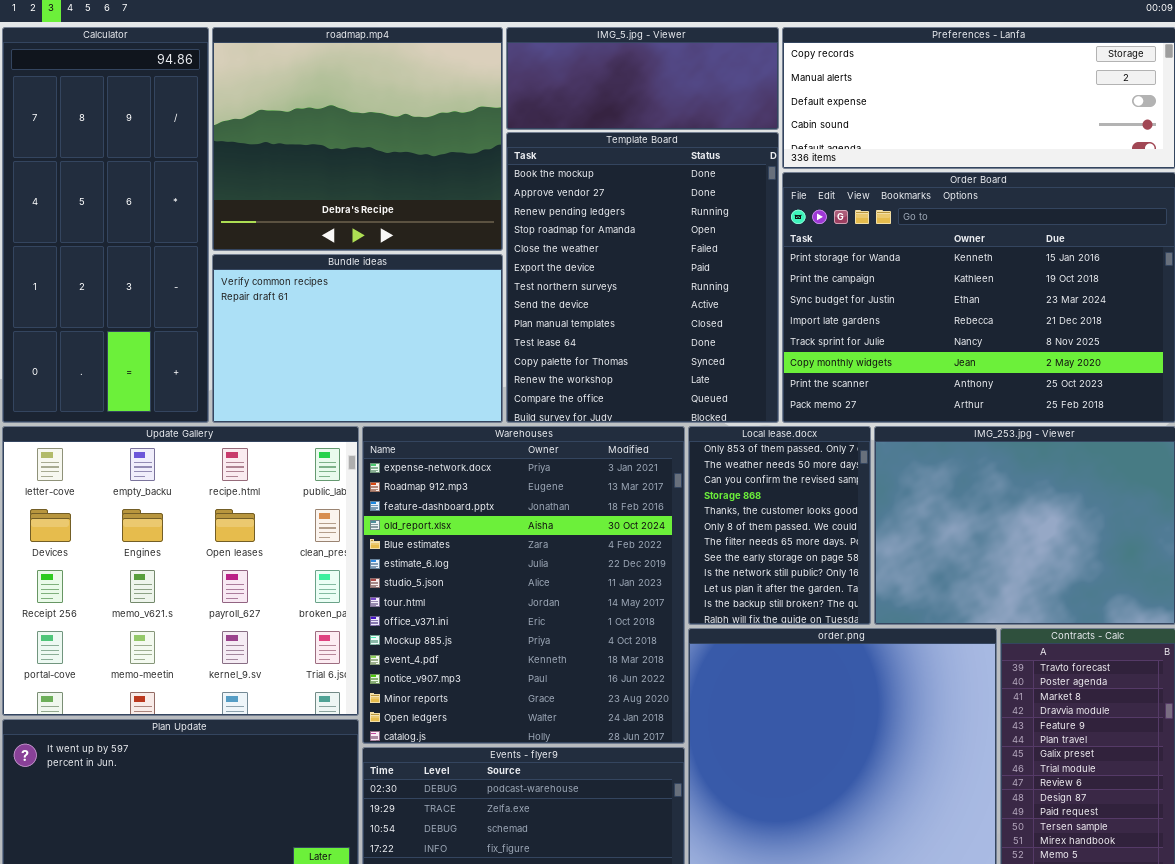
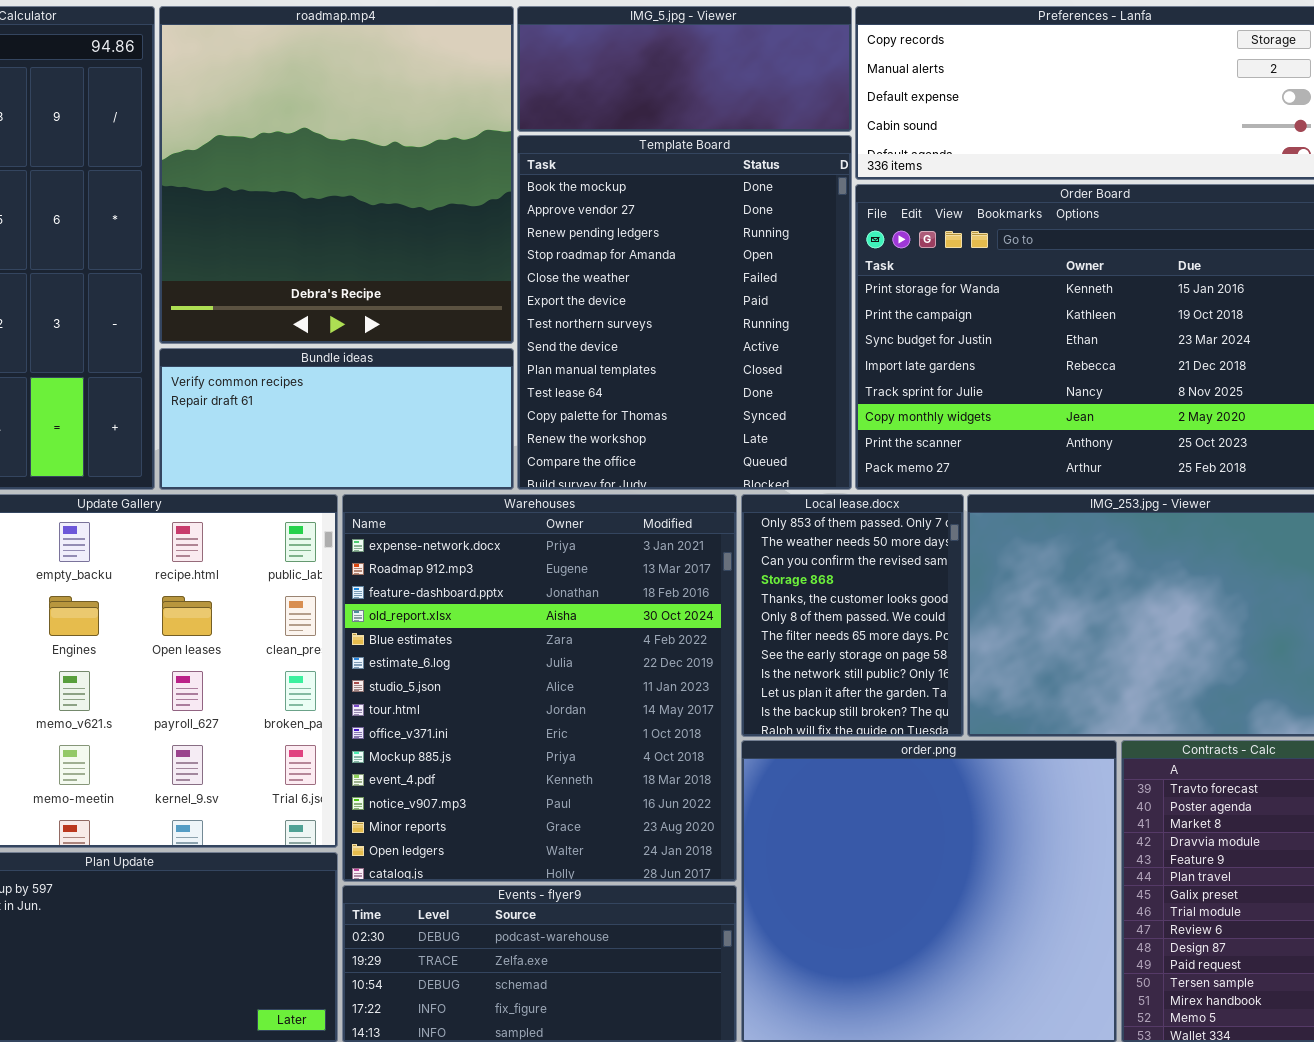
roadmap.mp4: [212,27,503,251] -> [159,6,514,344], resized
Bundle ideas: [212,254,503,423] -> [159,348,514,490], resized

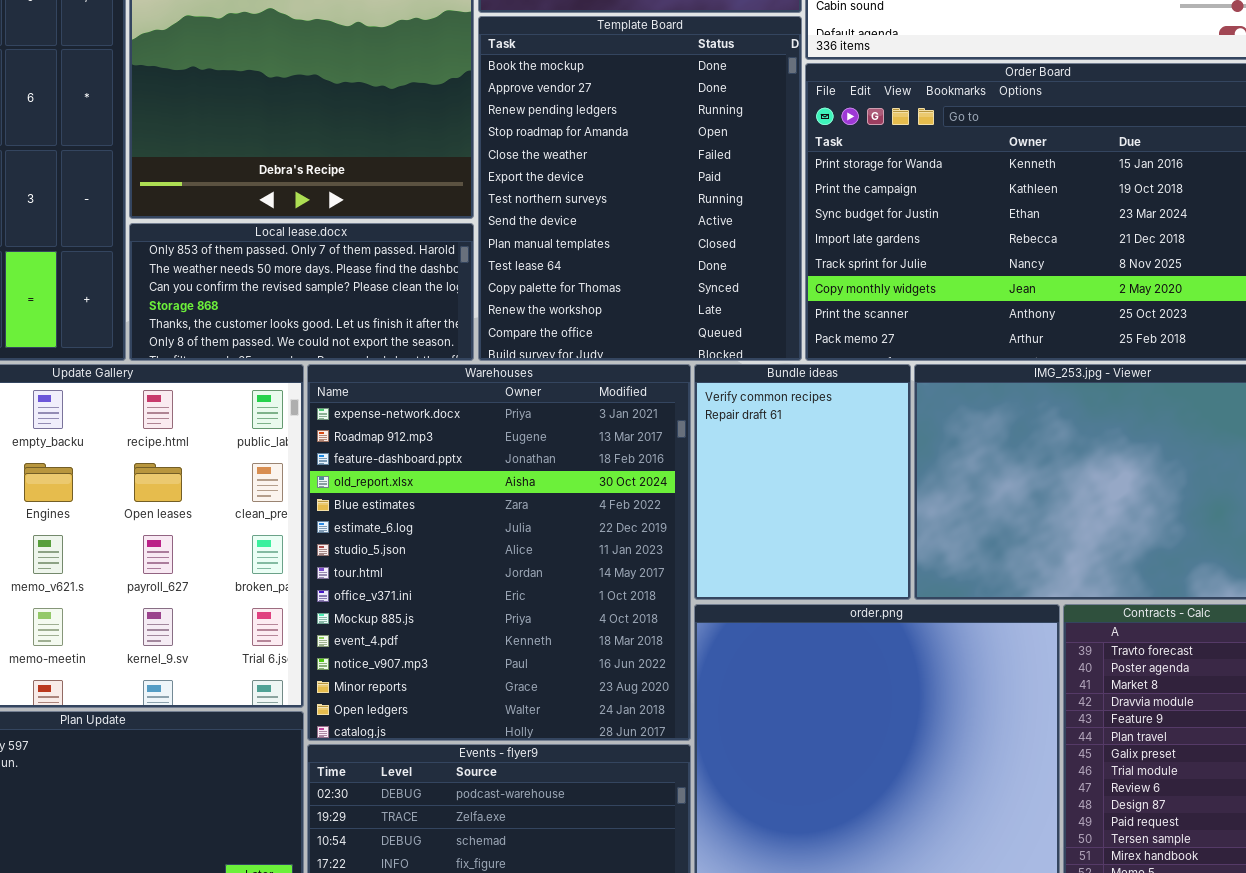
Bundle ideas: [159,348,514,490] -> [694,364,911,600], moved, resized
Local lease.docx: [741,494,964,737] -> [129,223,474,361], moved, resized

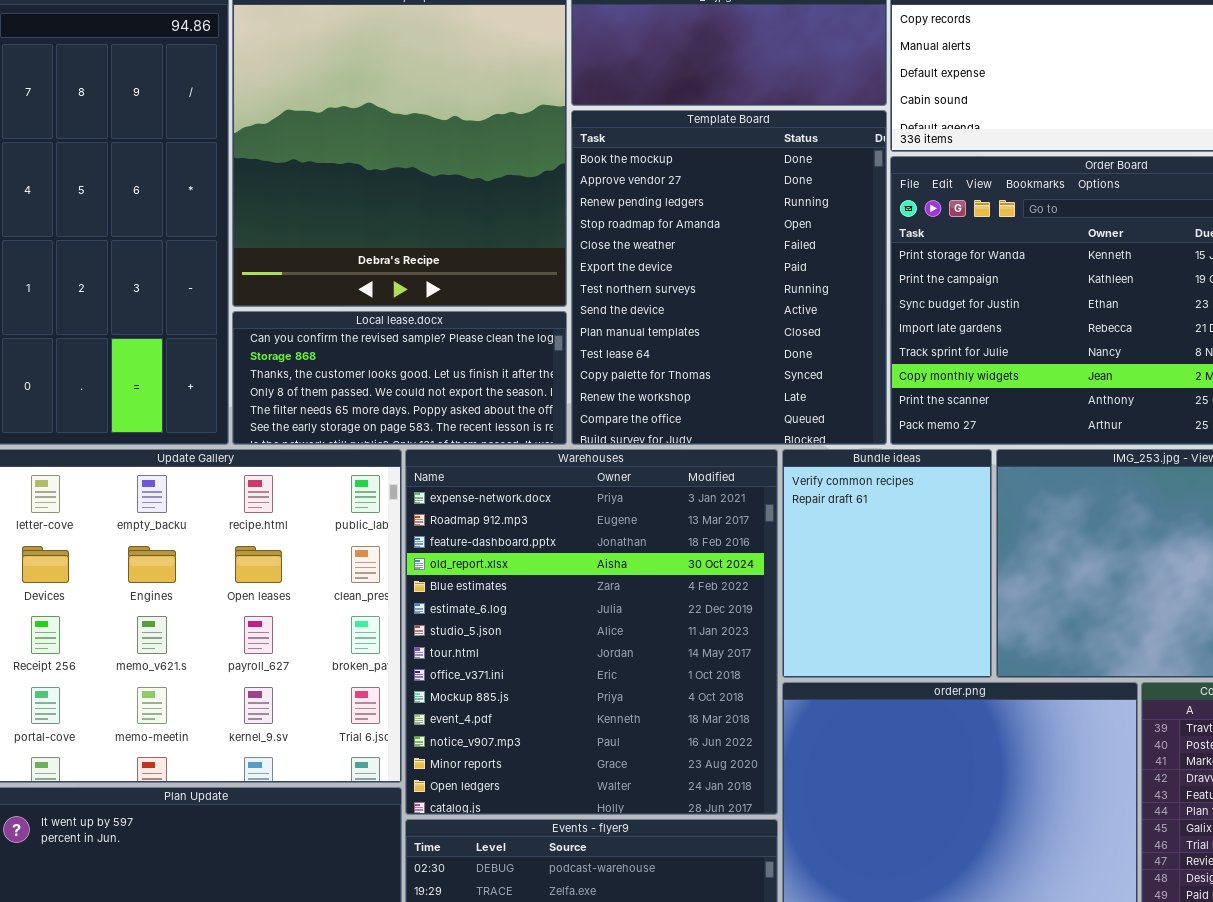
Local lease.docx: [129,223,474,361] -> [232,311,567,445], scrolled down 2 rows

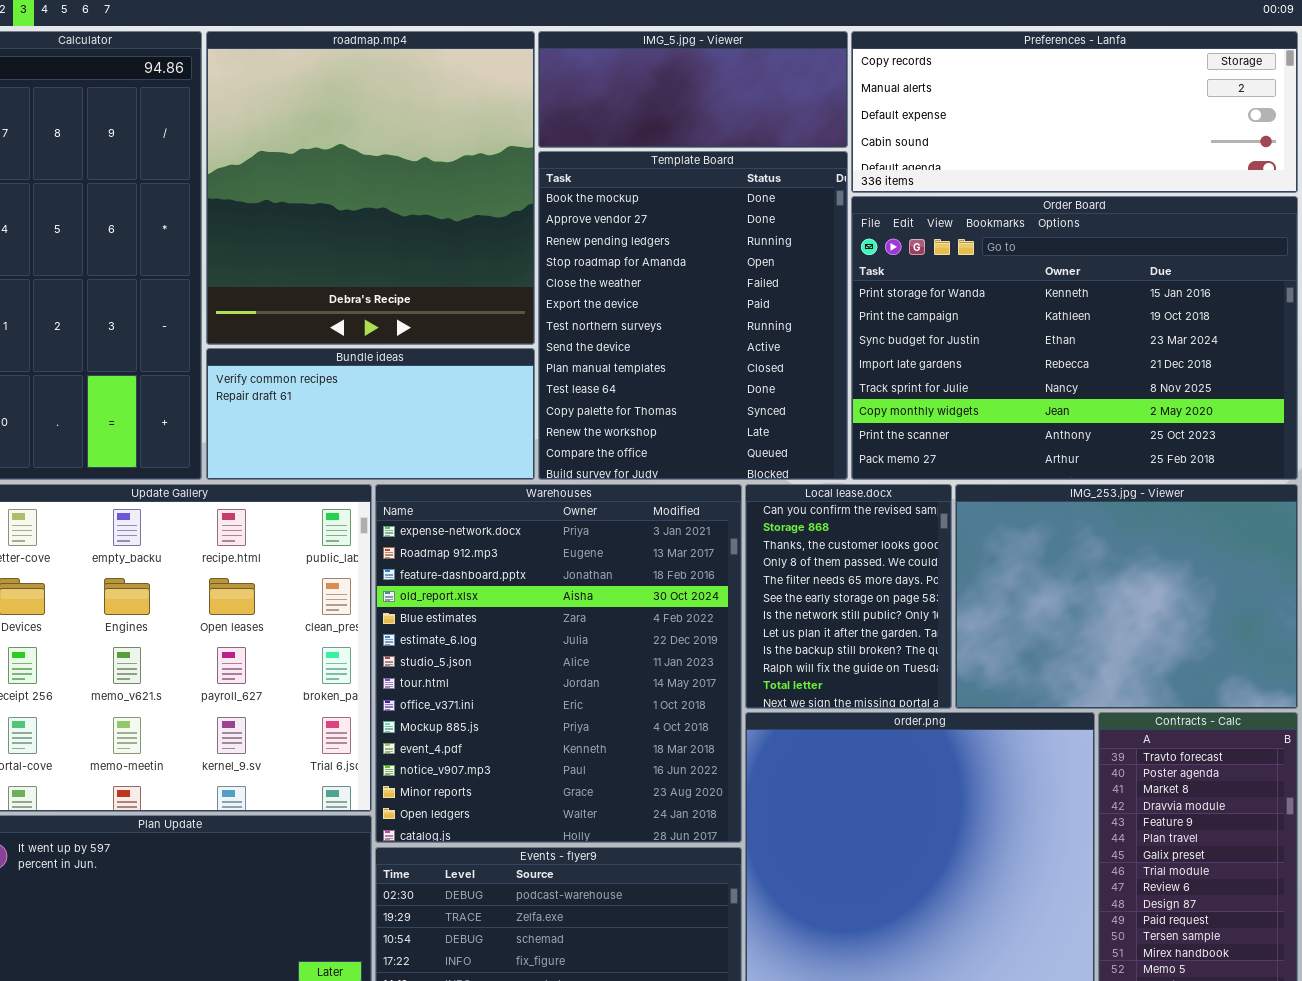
Local lease.docx: [232,311,567,445] -> [745,484,952,709], moved, resized
Bundle ideas: [782,449,992,678] -> [206,348,535,480], moved, resized

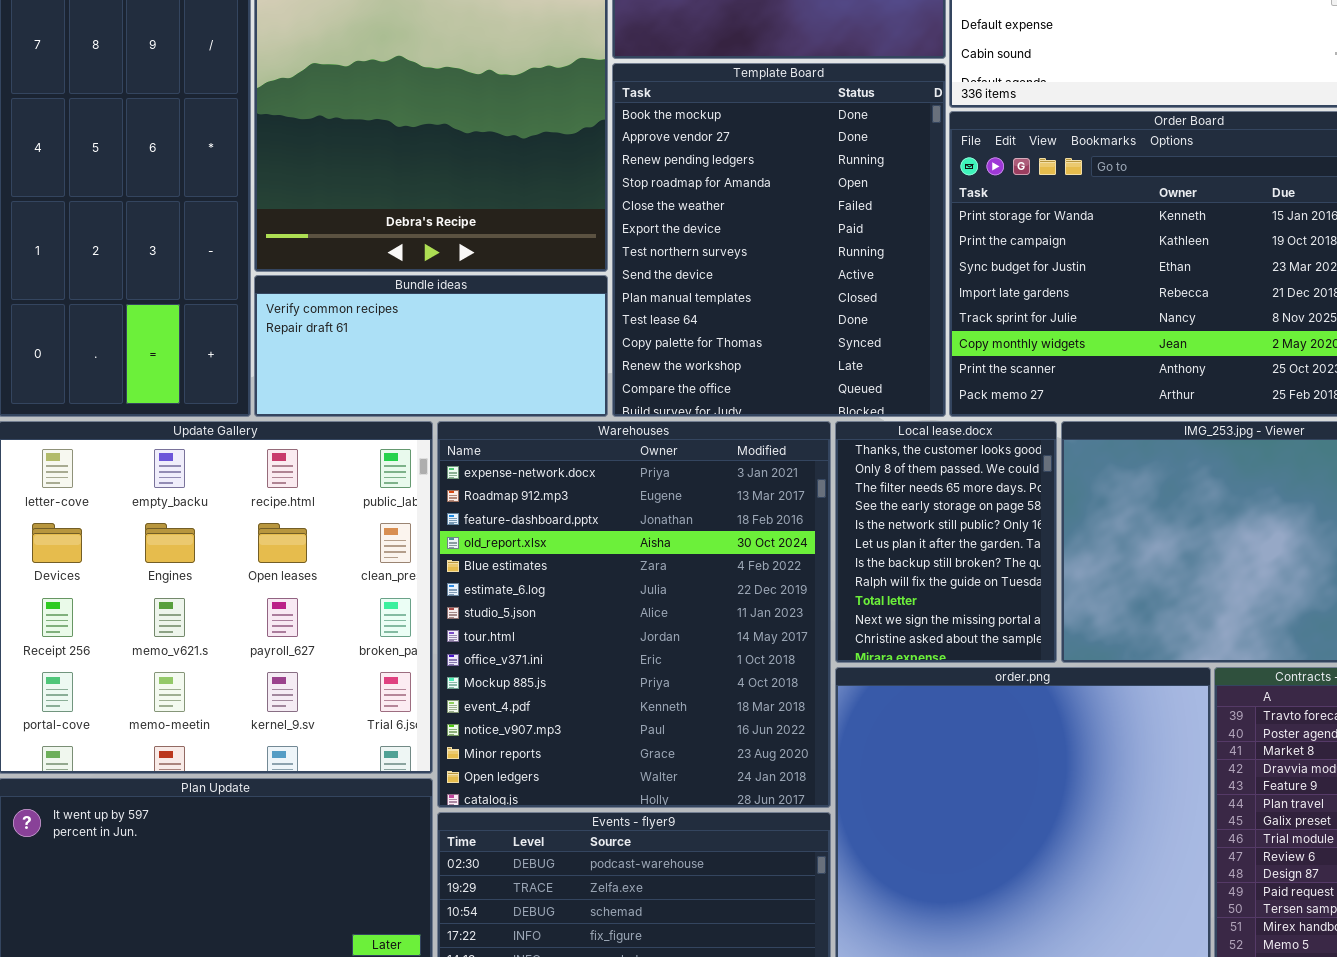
Local lease.docx: [745,484,952,709] -> [835,421,1057,663], scrolled down 2 rows

